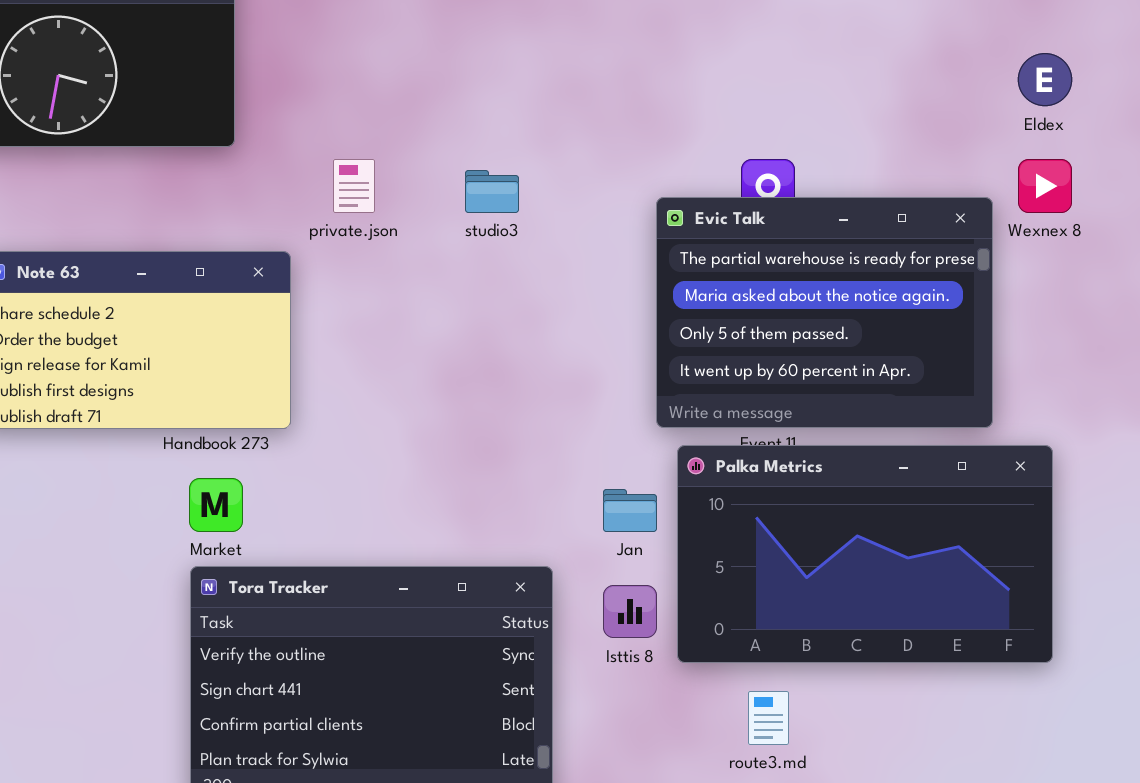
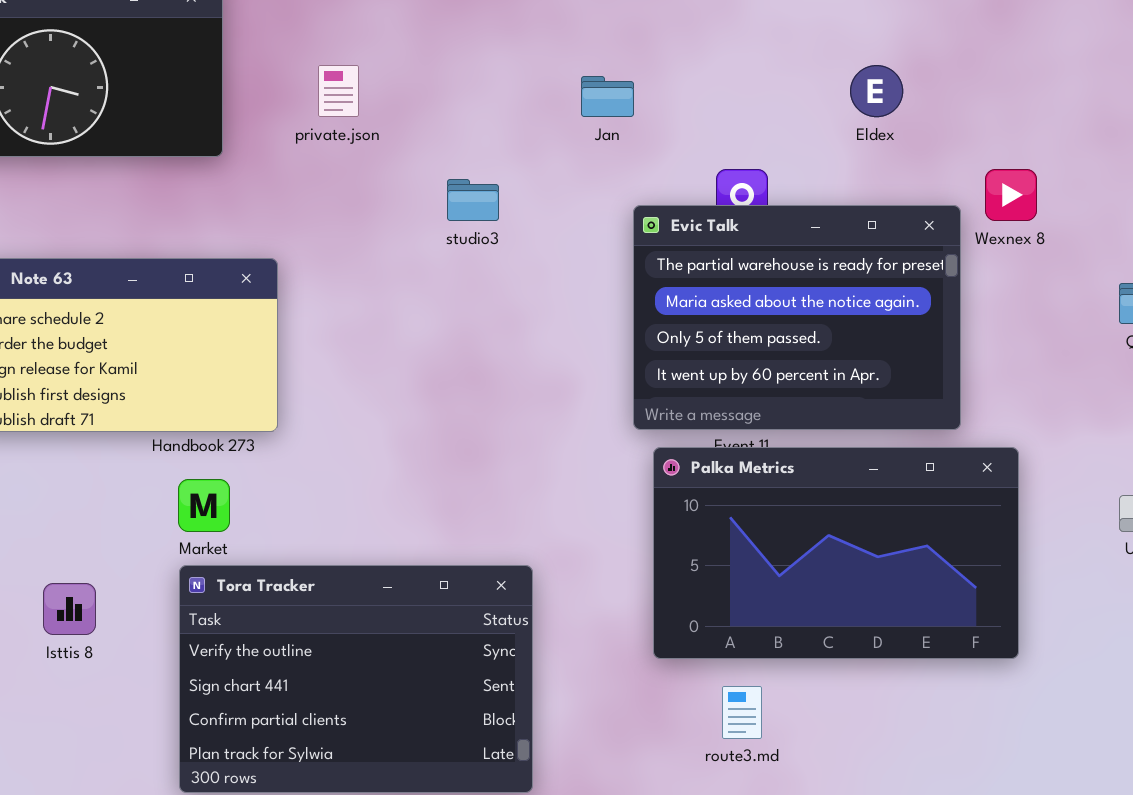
Eldex: [1018,53,1072,106] -> [850,65,903,117], moved
private.json: [333,159,375,213] -> [318,65,359,117], moved
Jan: [603,489,657,532] -> [581,76,634,117], moved
Isttis 8: [603,585,657,638] -> [43,583,96,635], moved

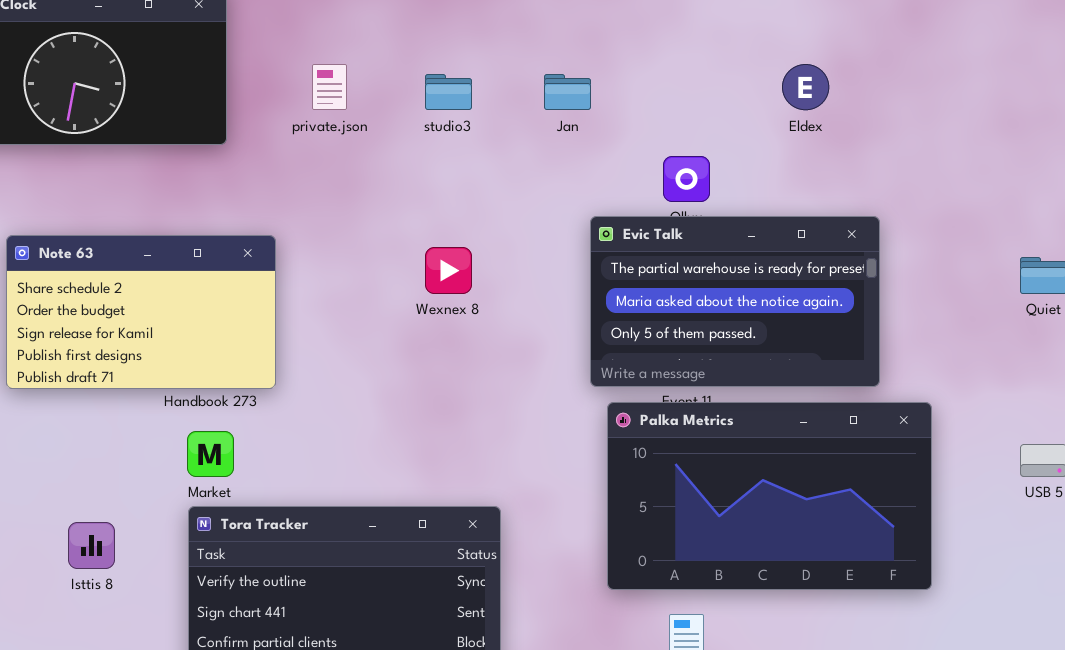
Wexnex 8: [985,169,1037,221] -> [425,247,472,294], moved
studio3: [447,179,499,221] -> [425,74,472,110], moved
Evic Talk: [633,205,961,430] -> [590,216,880,387], resized

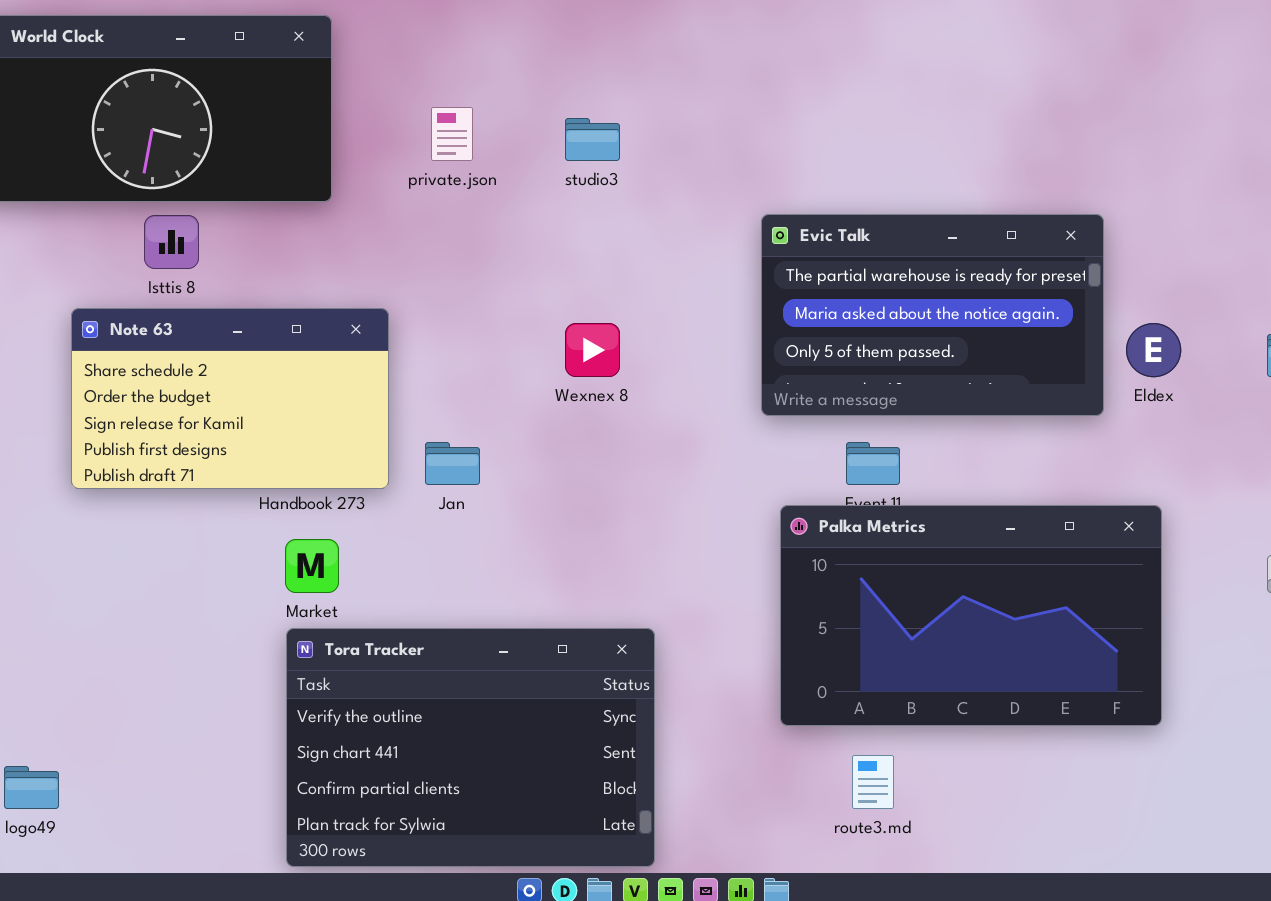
Eldex: [782,64,829,110] -> [1126,323,1181,377], moved
Jan: [544,74,591,110] -> [425,442,480,485], moved
Evic Talk: [590,216,880,387] -> [761,214,1104,416], moved
Isttis 8: [68,522,115,569] -> [144,215,199,269], moved

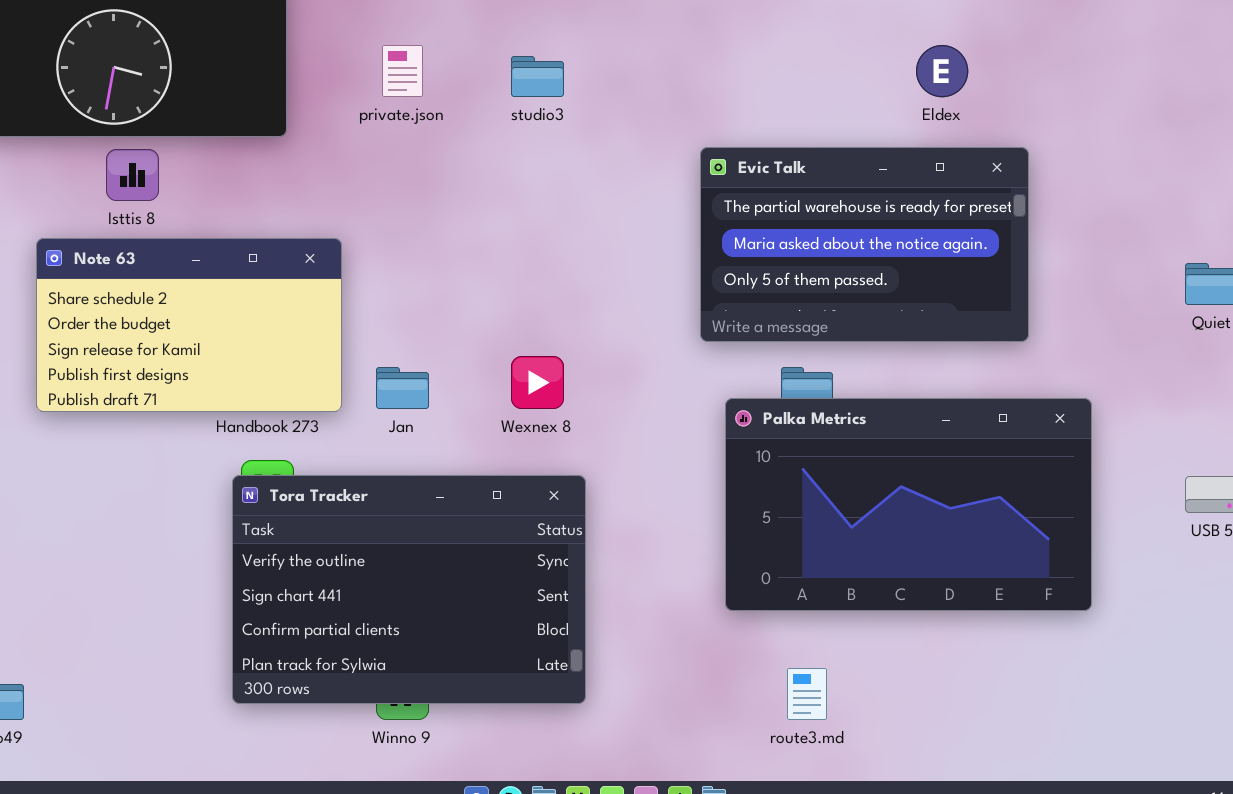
Wexnex 8: [565,323,620,377] -> [511,356,564,409], moved
Eldex: [1126,323,1181,377] -> [916,45,968,97], moved
Palka Metrics: [780,505,1162,726] -> [725,398,1092,611], moved
Tora Tracker: [286,628,655,867] -> [232,475,586,704], moved

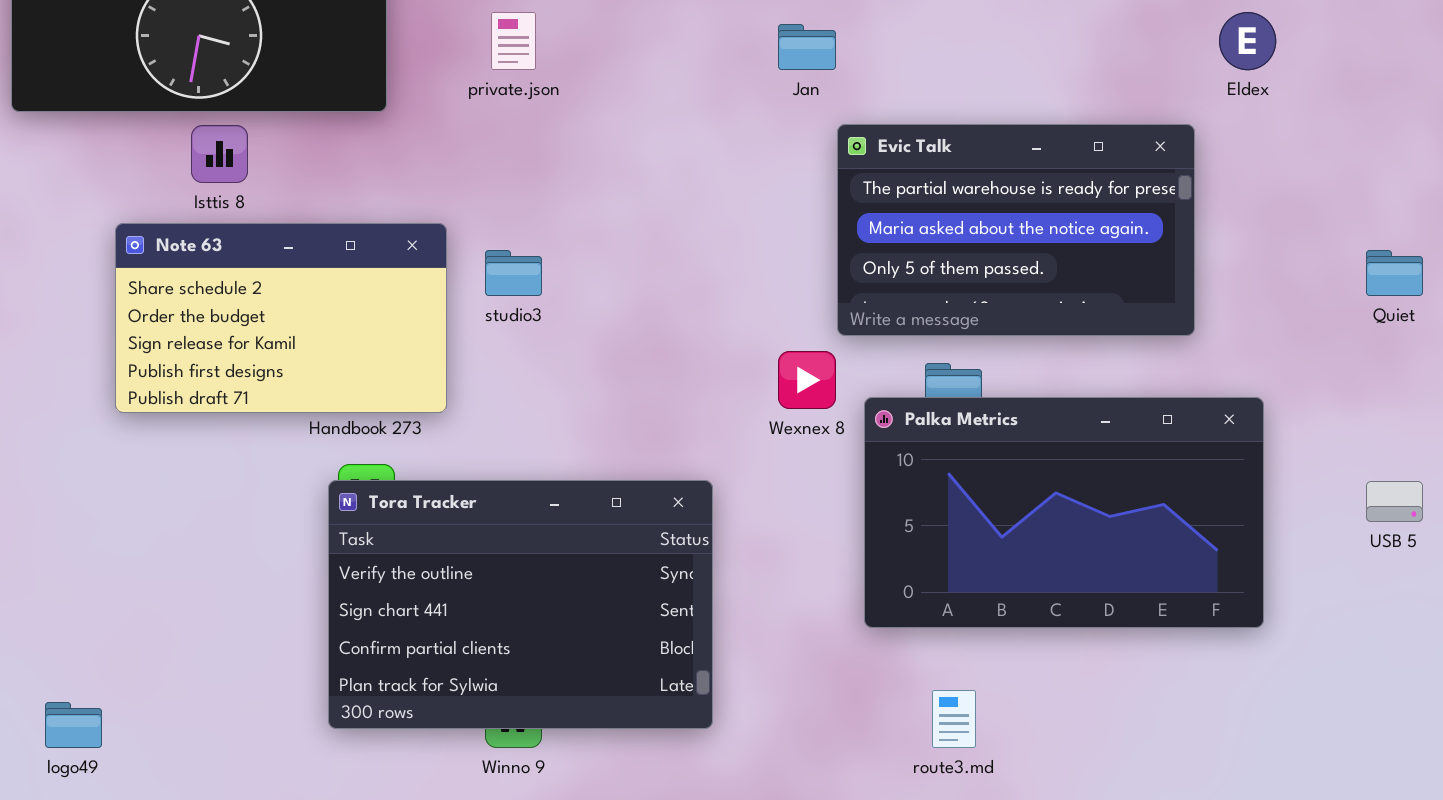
Eldex: [916,45,968,97] -> [1219,12,1276,70], moved
studio3: [511,56,564,97] -> [485,250,542,296], moved
Wexnex 8: [511,356,564,409] -> [778,351,836,409], moved
Jan: [376,367,429,409] -> [778,24,836,70], moved

